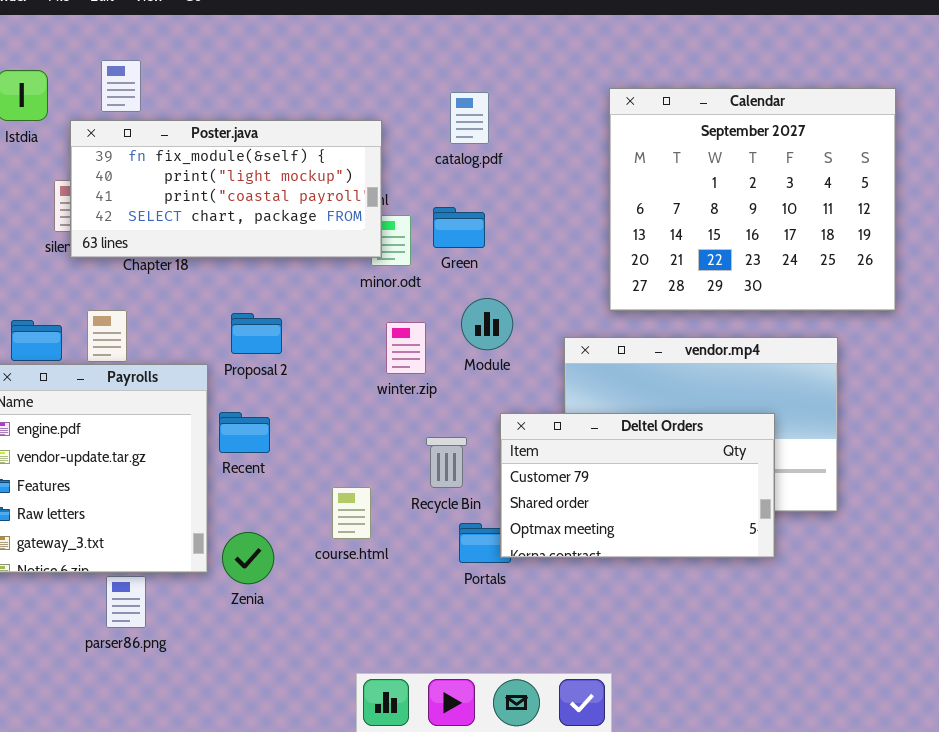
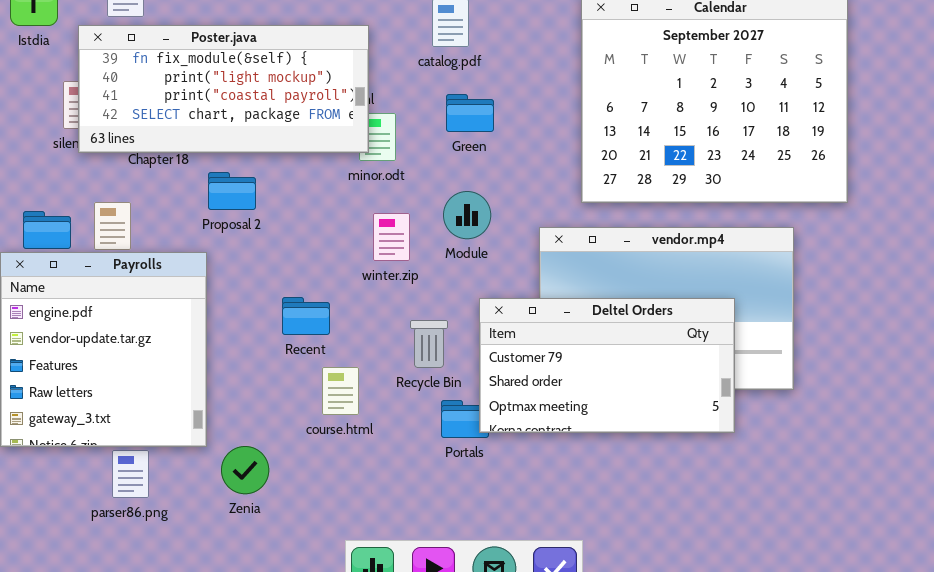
Green: [433,207,485,248] -> [446,94,494,132], moved
Proposal 2: [231,313,282,354] -> [208,172,256,210], moved
Recent: [219,412,270,453] -> [282,297,330,335], moved
Zenia: [222,532,274,584] -> [221,446,269,494], moved

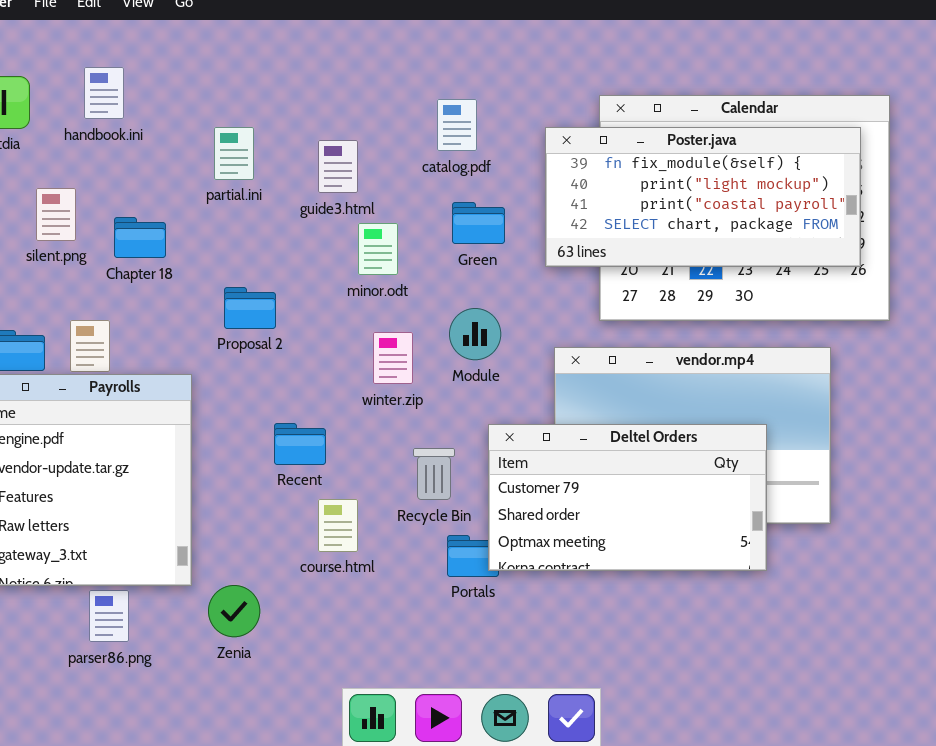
Poster.java: [78,25,369,153] -> [545,127,861,267], moved
Proposal 2: [208,172,256,210] -> [224,287,276,329], moved

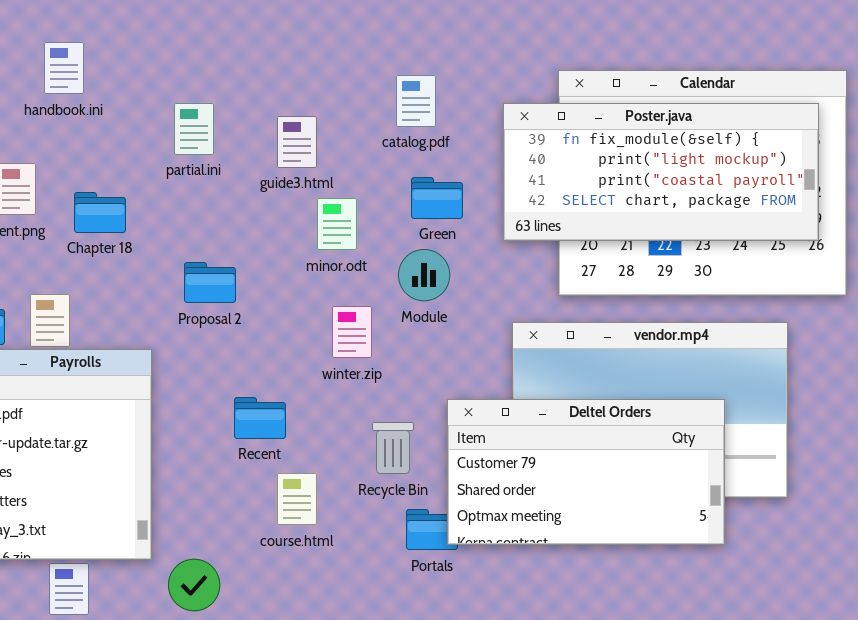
Module: [449,308,501,360] -> [398,249,450,301], moved

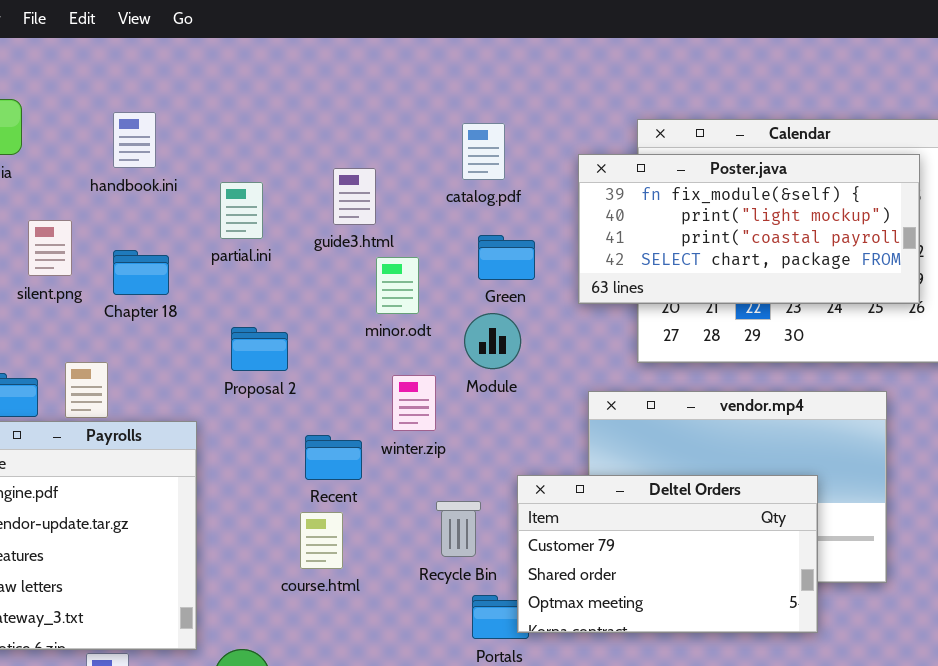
handbook.ini: [44,42,84,94] -> [113,112,156,168], moved
partial.ini: [174,103,214,155] -> [220,182,263,239], moved
Recent: [234,397,286,439] -> [305,435,362,480], moved
course.html: [277,473,317,525] -> [300,512,343,569], moved

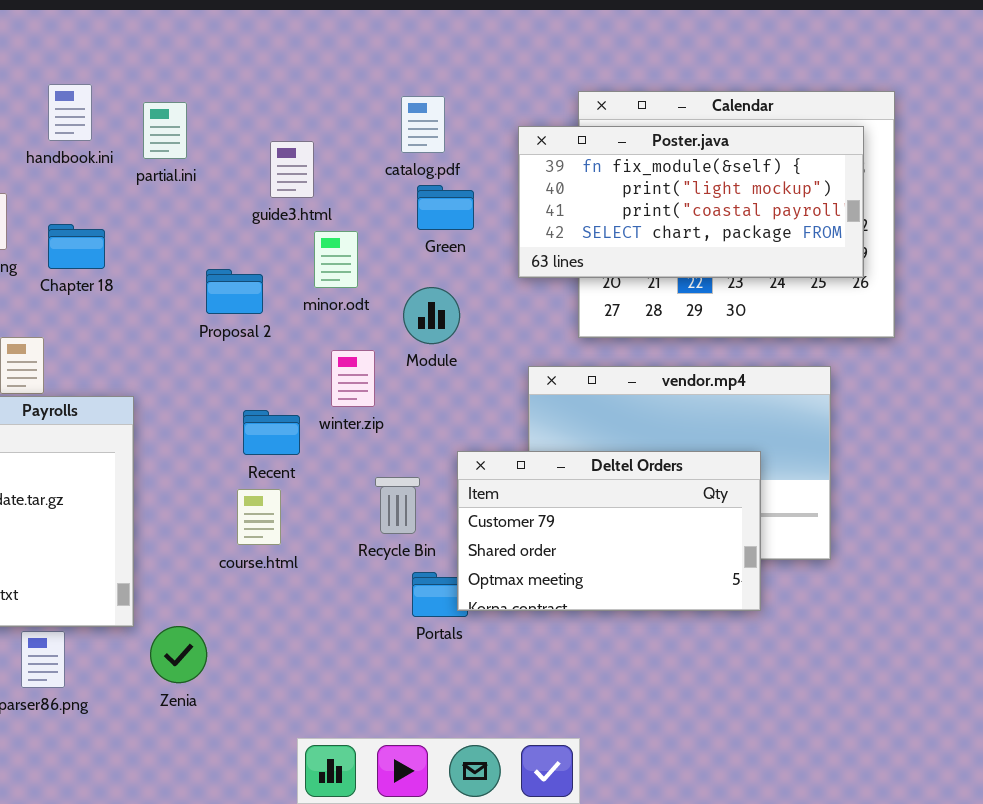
partial.ini: [220,182,263,239] -> [143,102,187,159], moved
Green: [478,235,535,280] -> [417,185,474,230], moved
Proposal 2: [231,327,288,371] -> [206,269,263,314], moved

